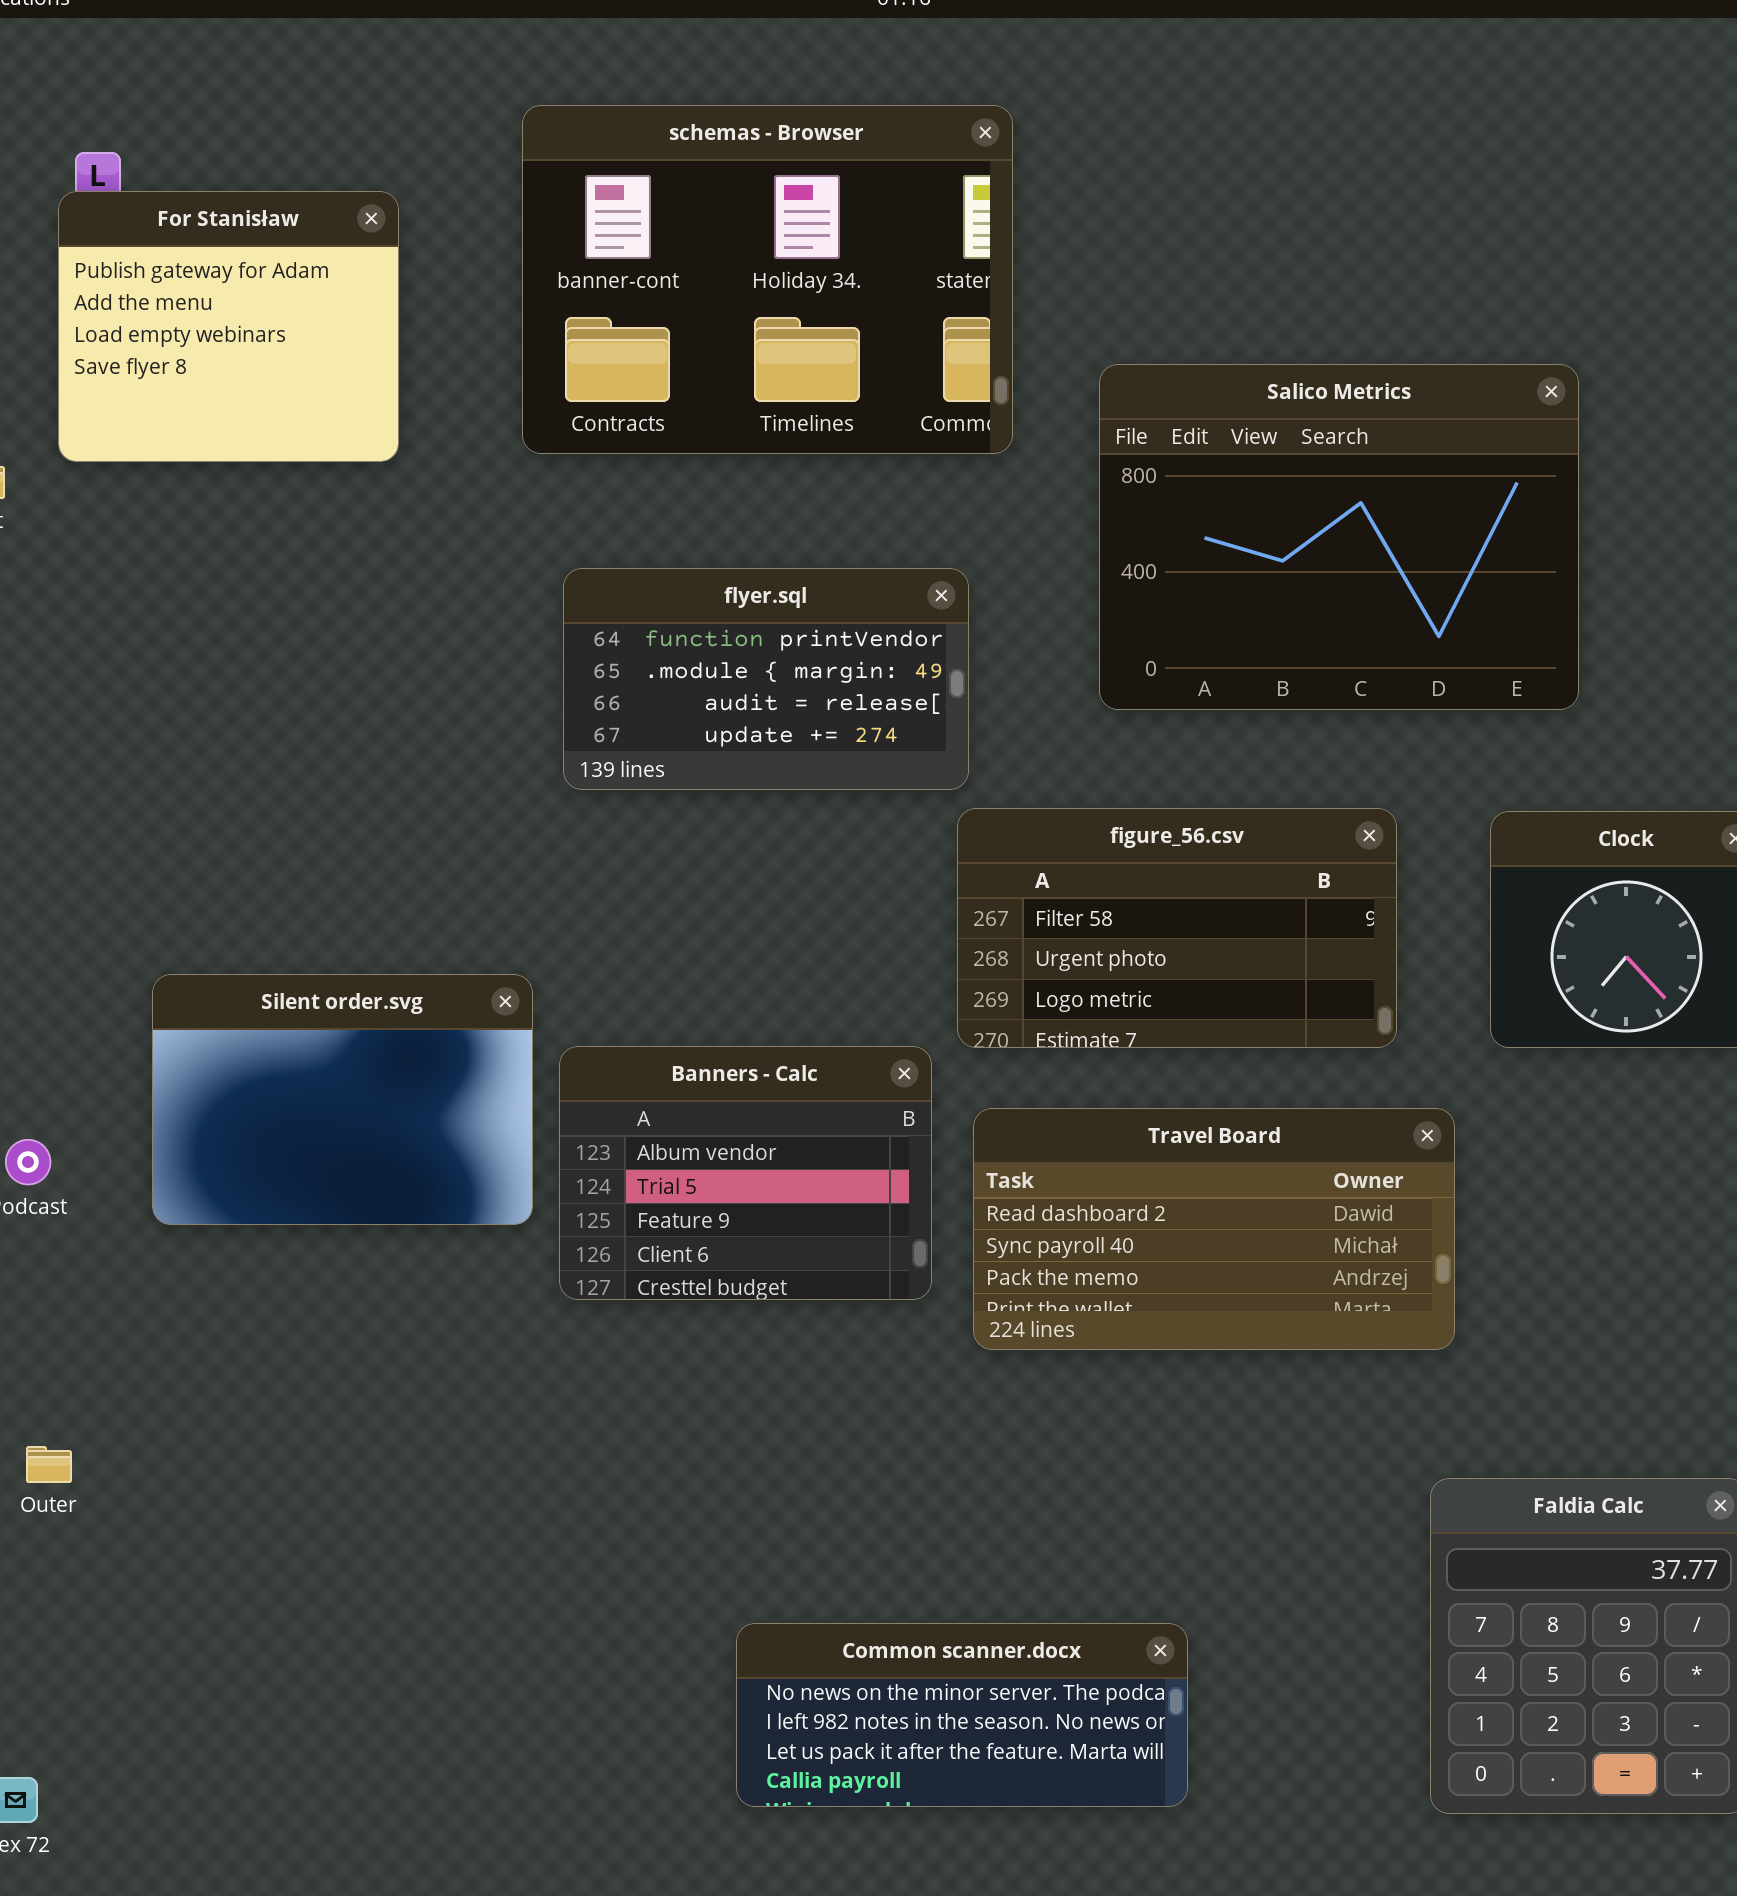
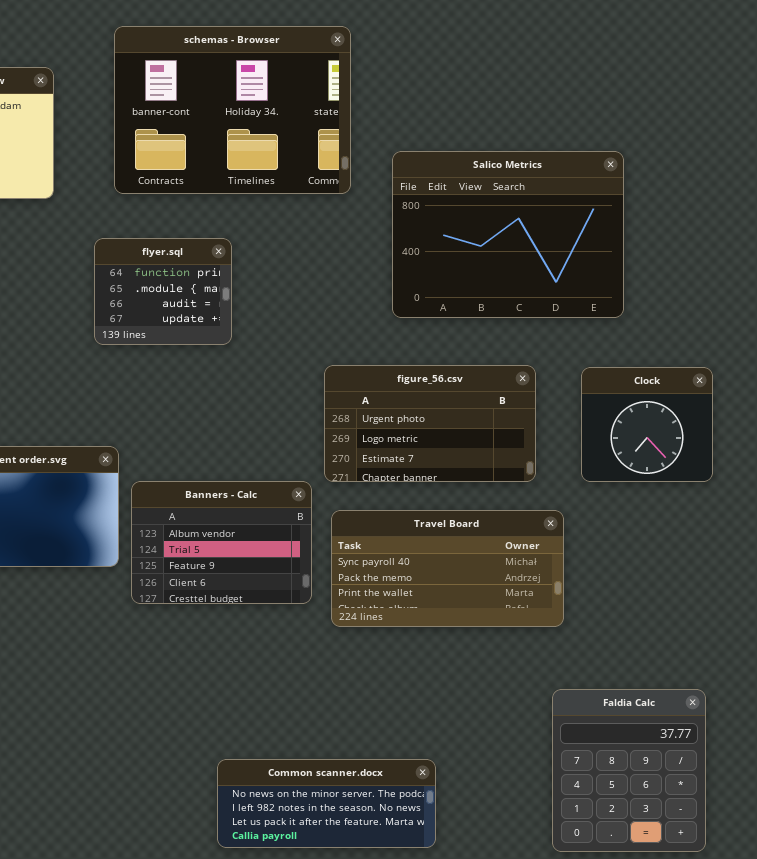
flyer.sql: [563,568,969,790] -> [94,238,232,345], moved, resized
figure_56.csv: [957,808,1397,1048] -> [324,365,536,482], scrolled down 1 row
Travel Board: [973,1108,1455,1350] -> [331,510,564,627], scrolled down 1 row

